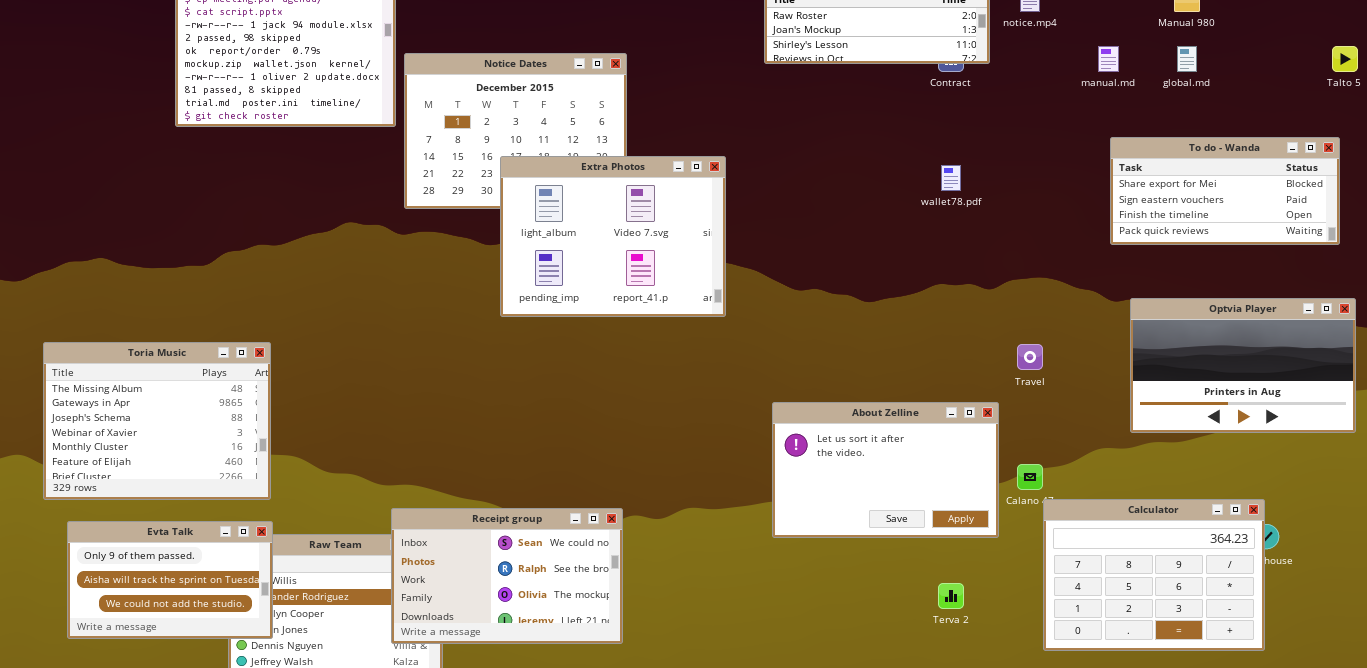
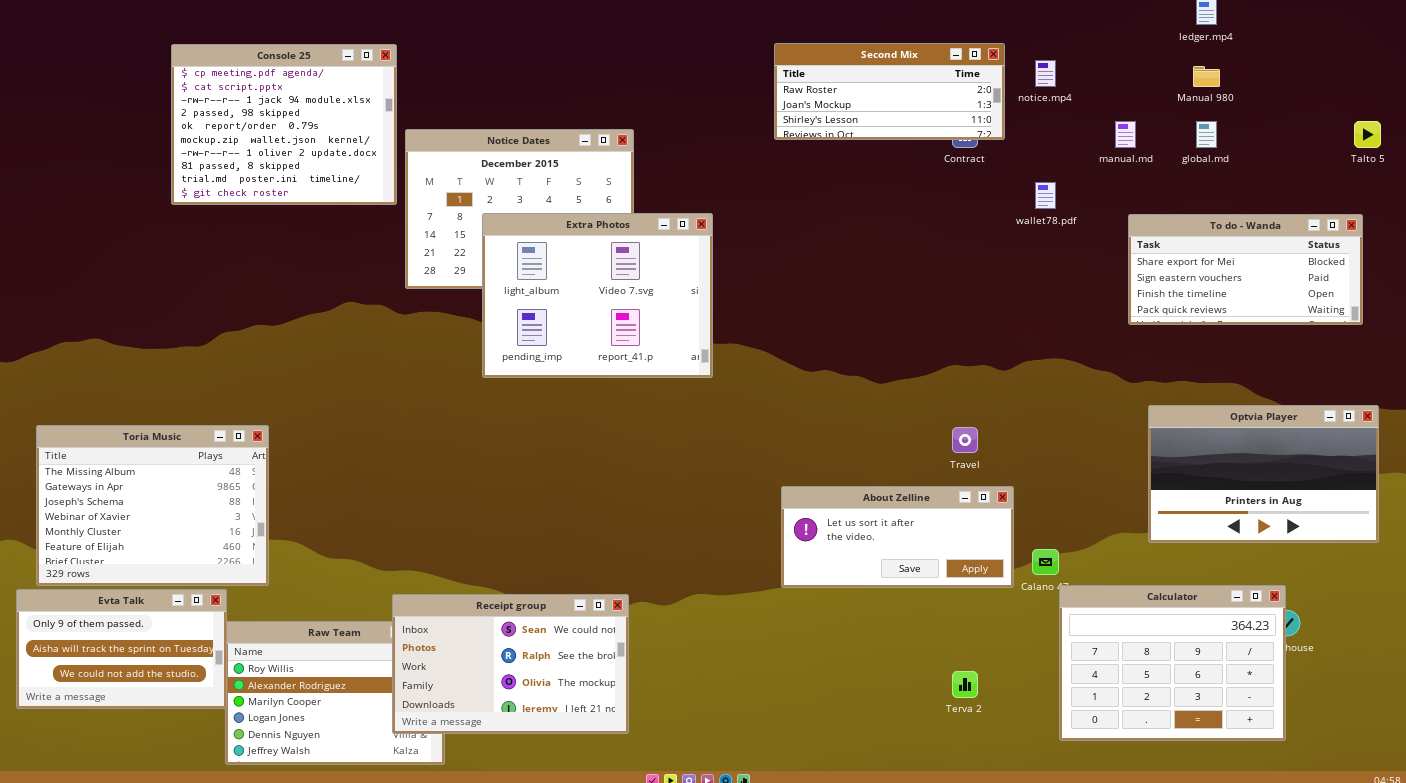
Extra Photos: [500,156,726,317] -> [482,213,713,378], moved
wallet78.pdf: [941,165,961,191] -> [1035,182,1056,209], moved
Optvia Player: [1130,298,1356,433] -> [1148,405,1379,543], moved
Travel: [1017,344,1043,370] -> [952,427,978,453], moved
About Zelline: [772,402,999,538] -> [781,486,1014,588], resized
Evta Talk: [67,521,273,639] -> [16,589,227,709], moved

